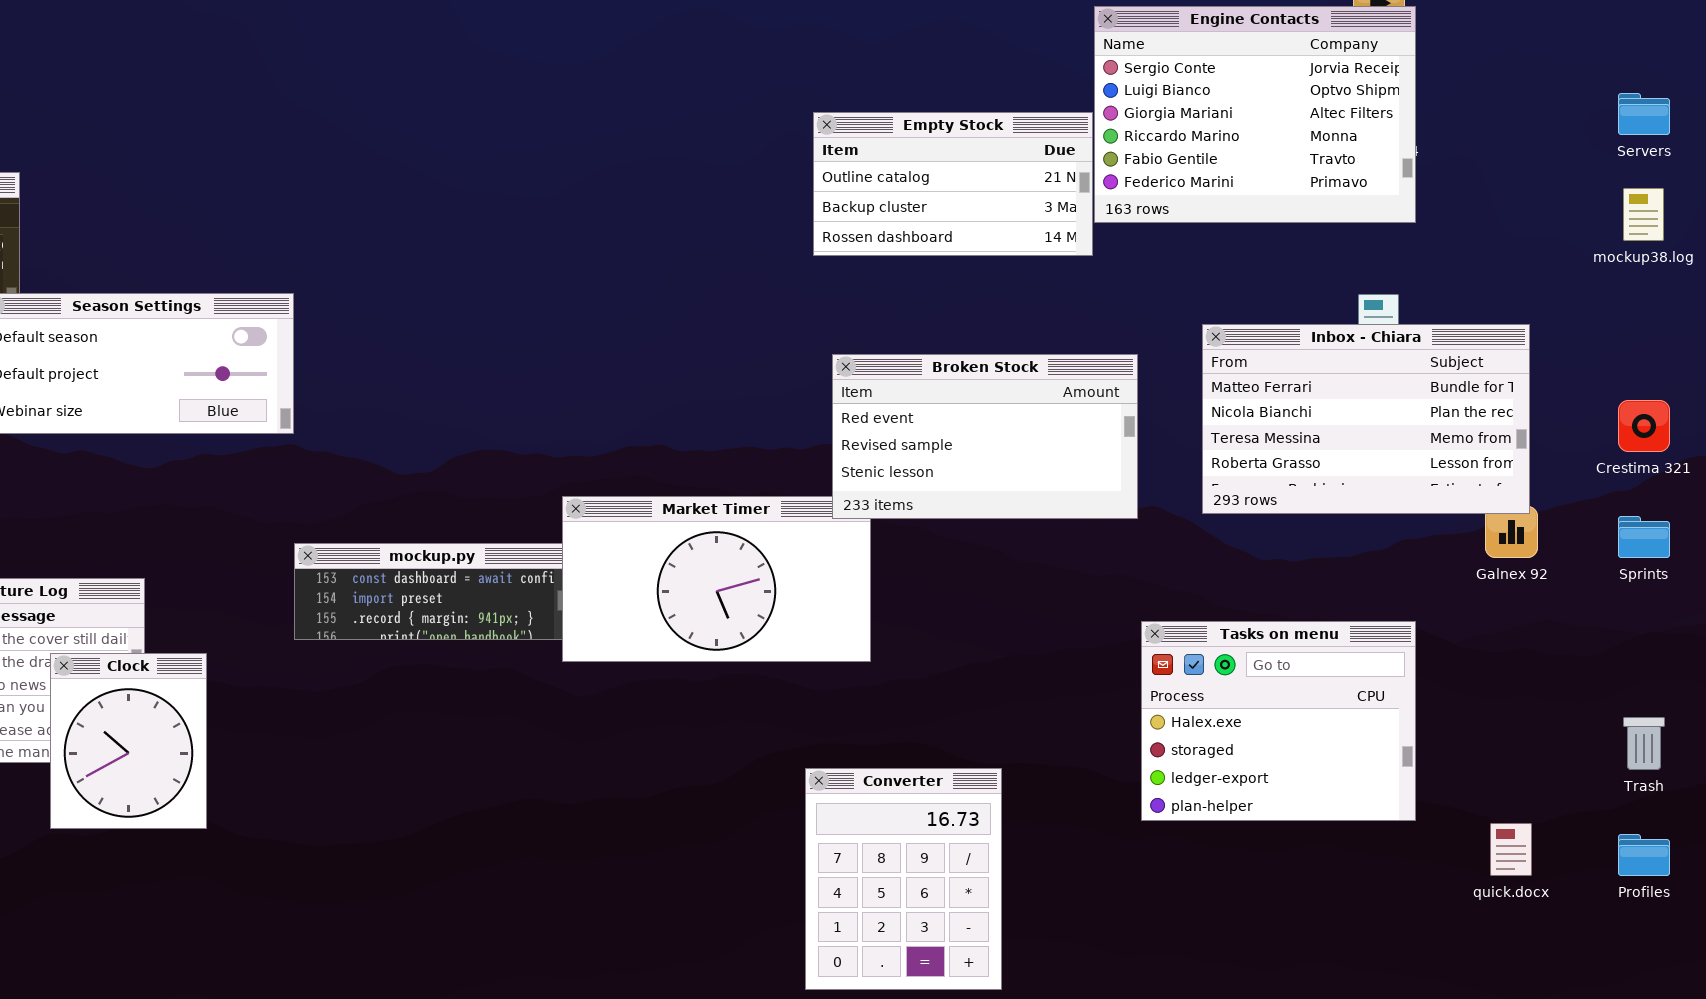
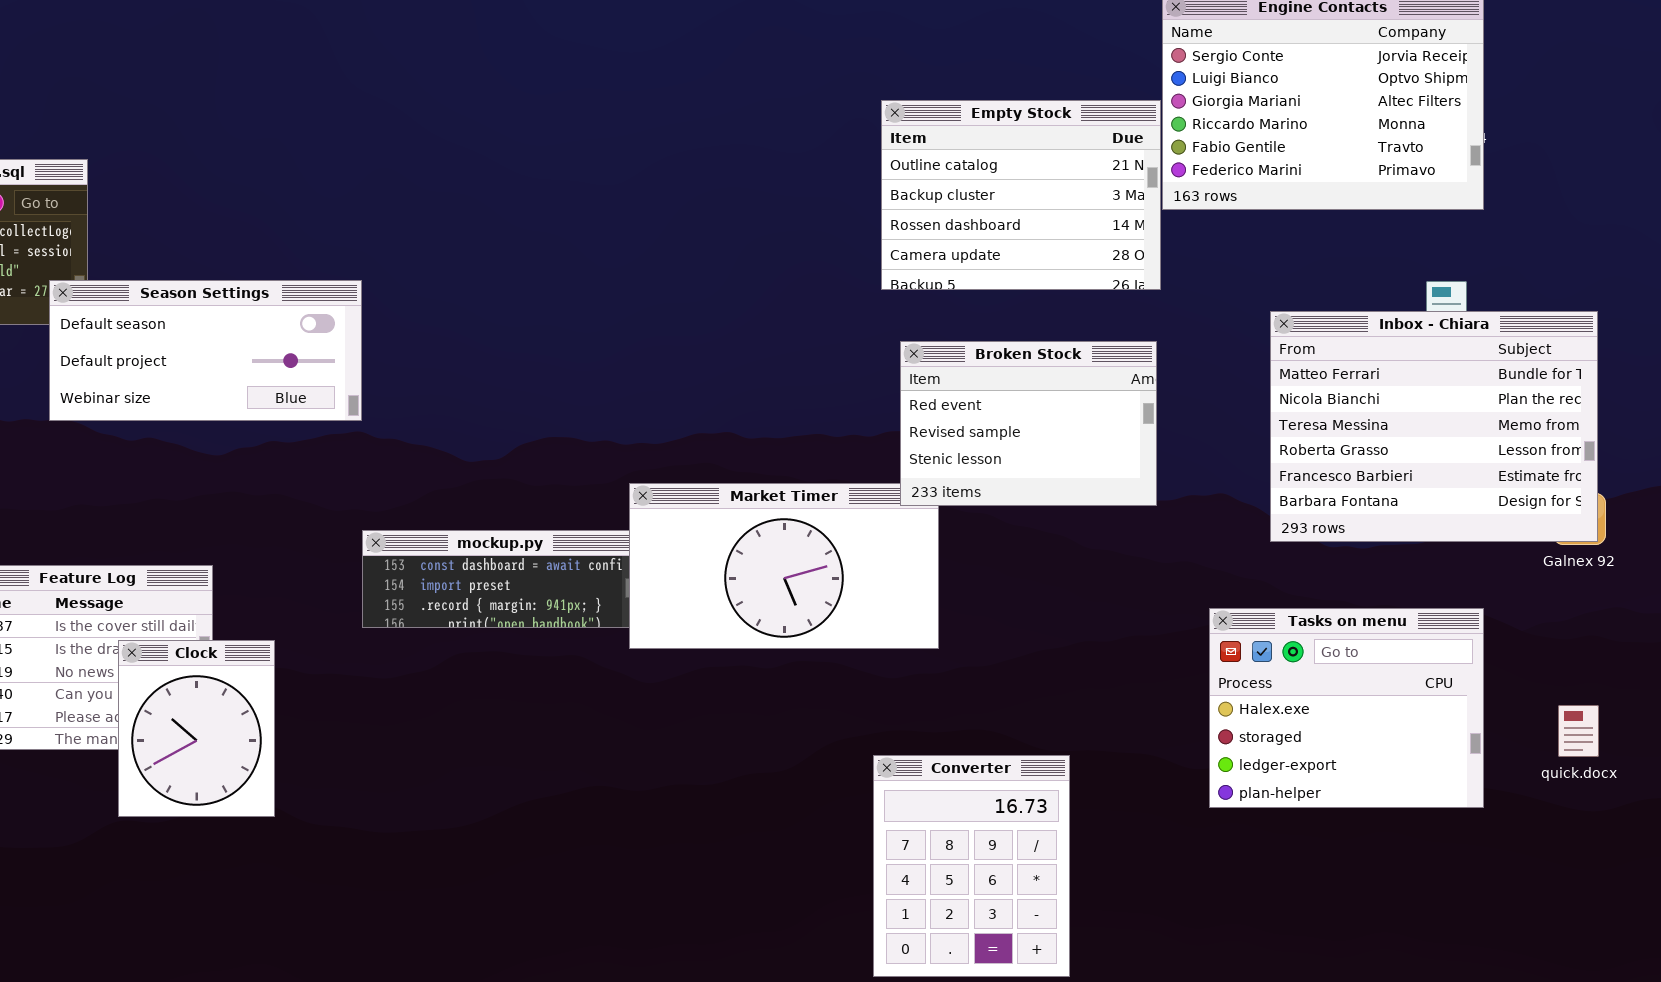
Empty Stock: [813,112,1093,256] -> [881,100,1161,290], resized
Inbox - Chiara: [1202,324,1530,514] -> [1270,311,1598,542], resized
Broken Stock: [832,354,1138,519] -> [900,341,1157,506], resized
quick.docx: [1490,823,1532,876] -> [1558,705,1599,757], moved

